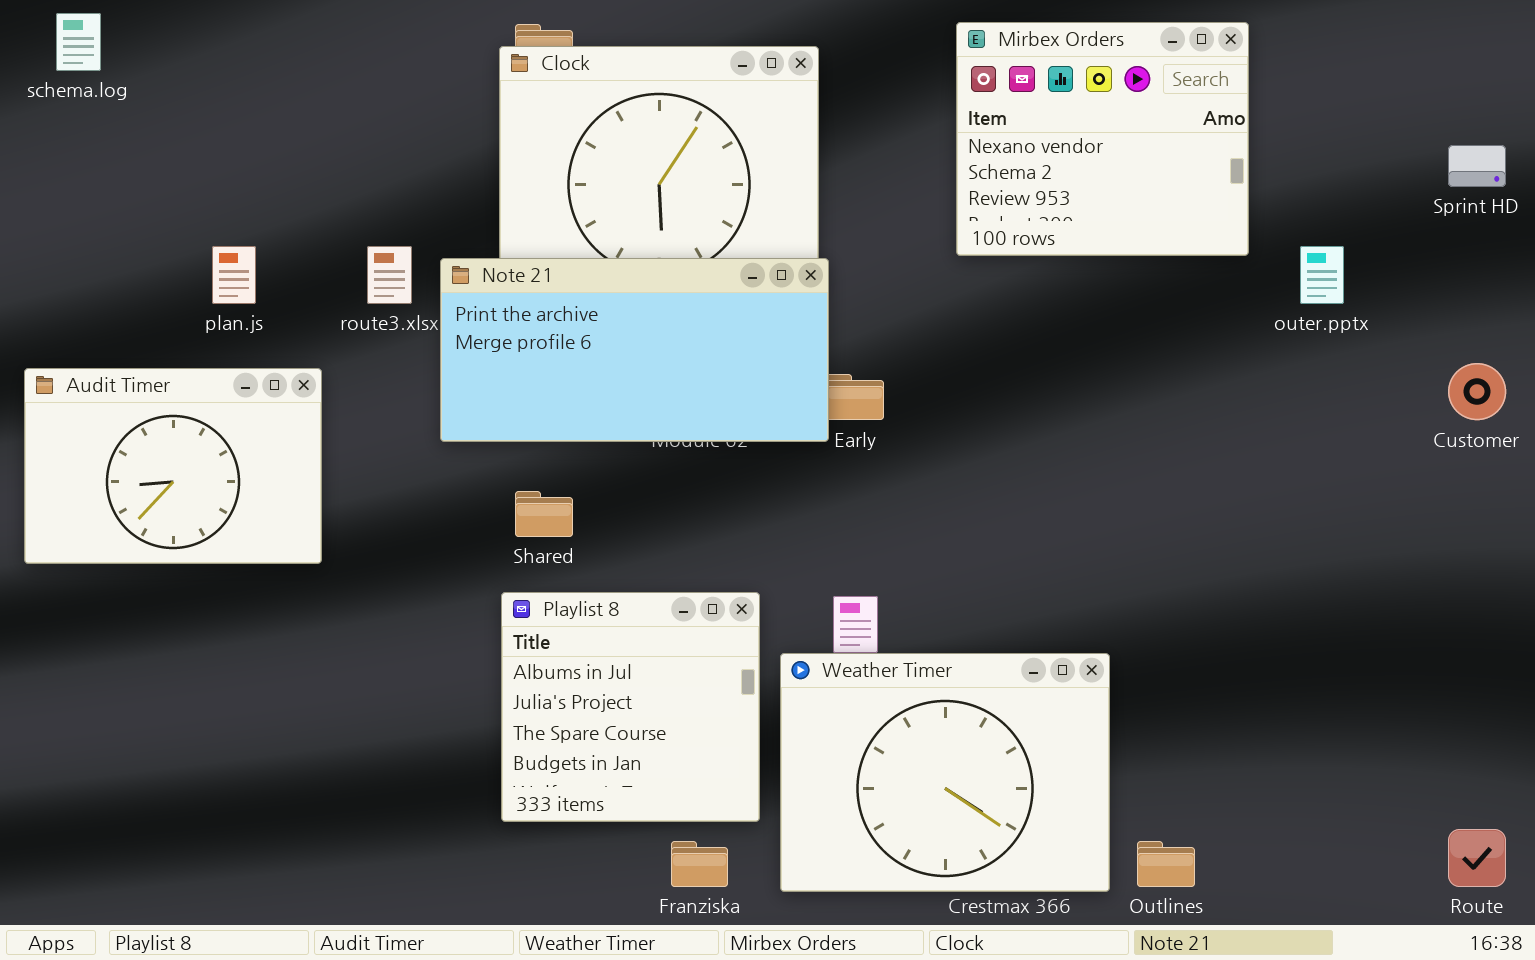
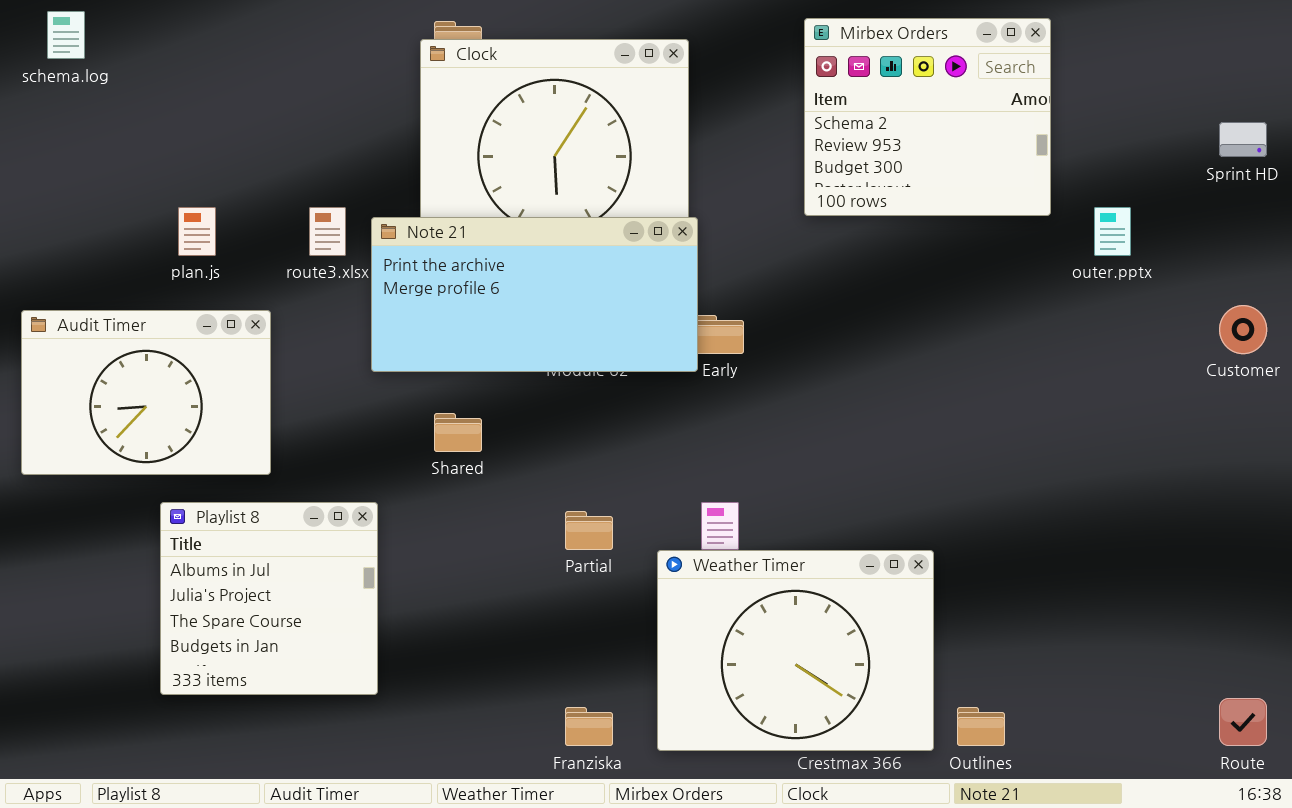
Mirbex Orders: [956,22,1249,256] -> [804,18,1051,216], scrolled down 1 row
Playlist 8: [501,592,760,822] -> [160,502,378,695], moved

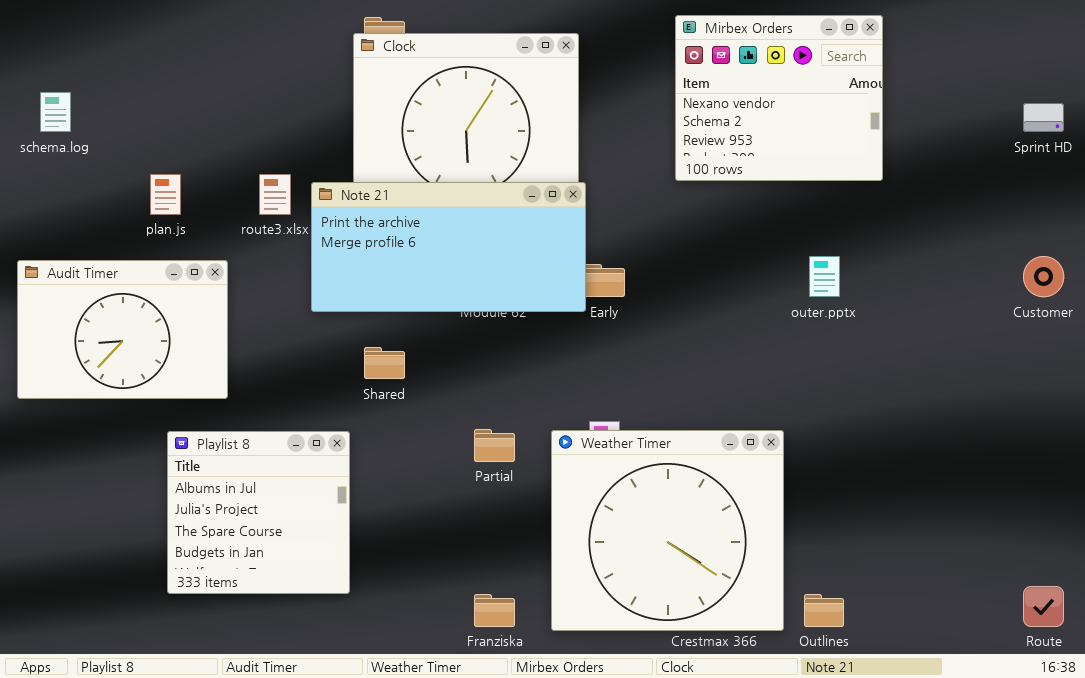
schema.log: [47,11,85,59] -> [40,92,71,132], moved
Mirbex Orders: [804,18,1051,216] -> [675,15,883,181], scrolled up 1 row
outer.pptx: [1094,207,1131,256] -> [809,256,840,297], moved
Playlist 8: [160,502,378,695] -> [167,431,350,594], moved
Weather Timer: [657,550,934,751] -> [551,430,784,631], resized

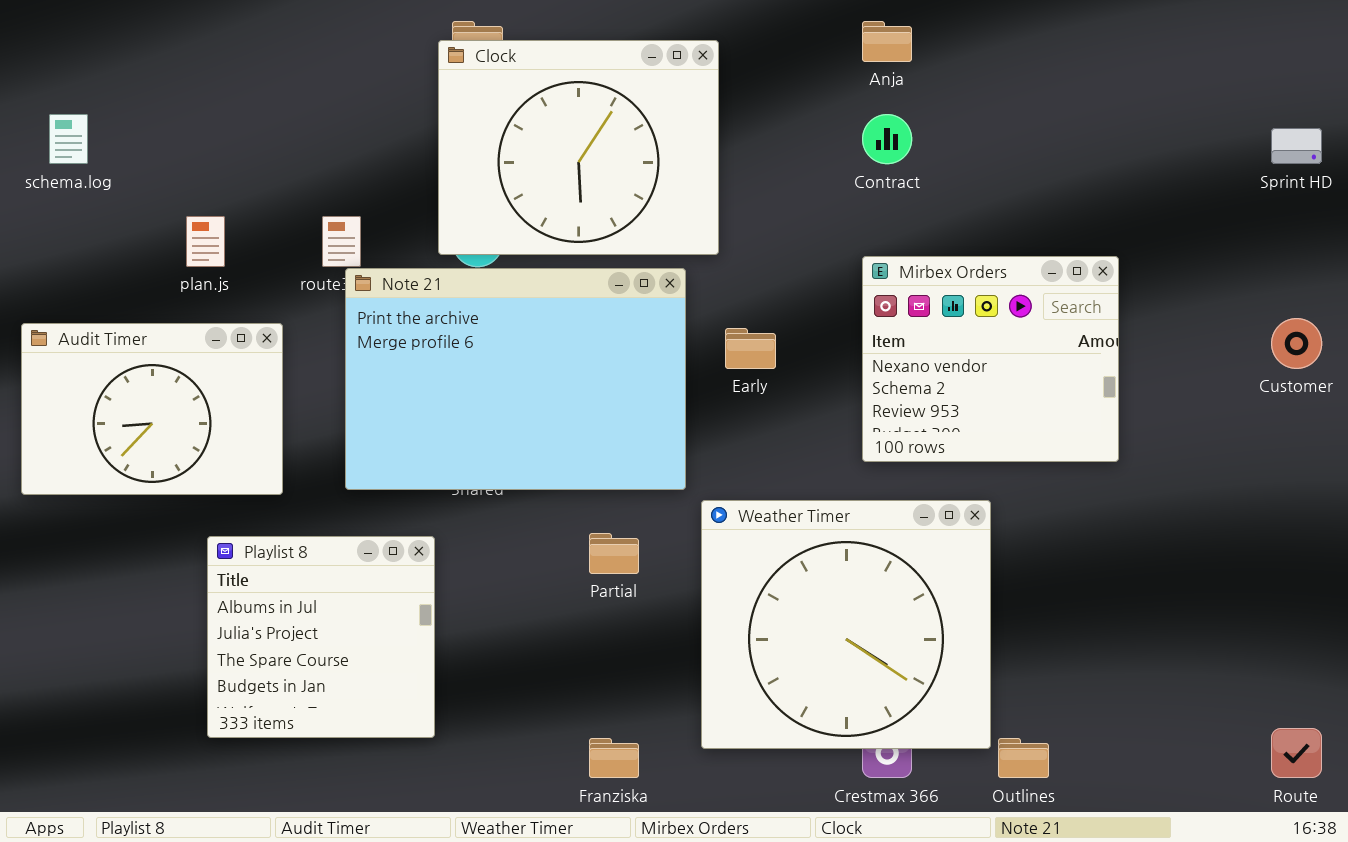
Mirbex Orders: [675,15,883,181] -> [862,256,1119,462], moved
Note 21: [311,182,586,312] -> [345,268,686,490], moved, resized
Weather Timer: [551,430,784,631] -> [701,500,991,749], moved

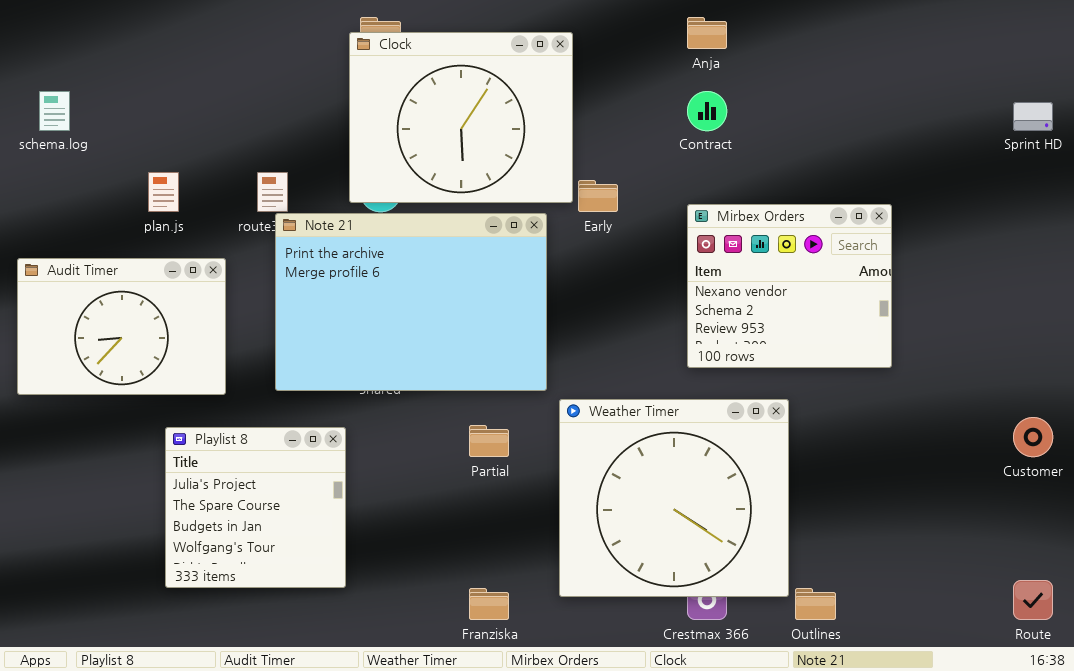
Customer: [1271,318,1322,369] -> [1013,417,1053,457], moved
Early: [725,328,776,369] -> [578,180,618,212], moved
Playlist 8: [207,536,435,738] -> [165,427,346,588], scrolled down 1 row

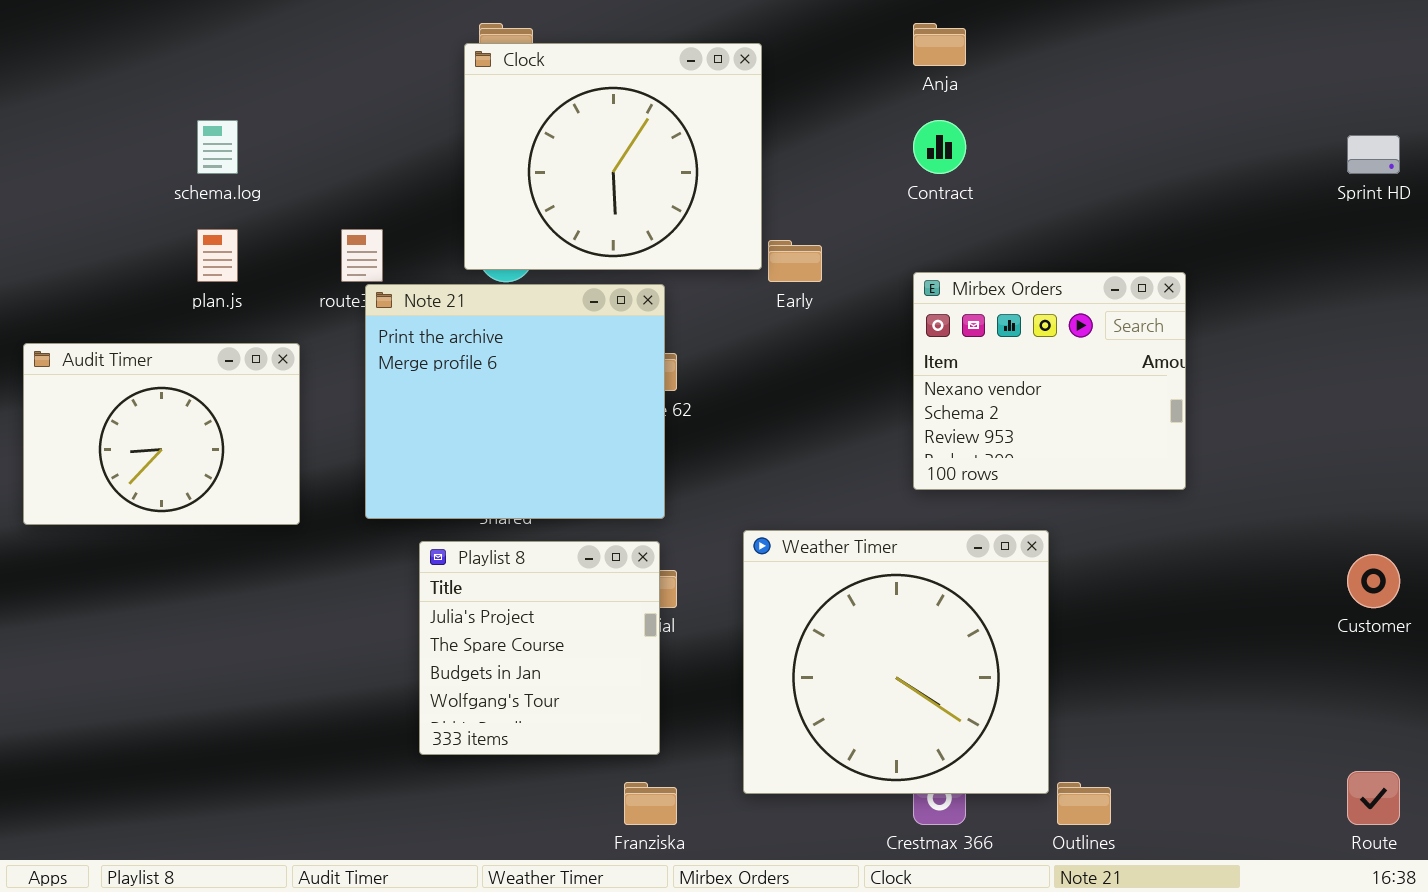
schema.log: [39,91,70,131] -> [197,120,238,174], moved
Note 21: [275,213,547,391] -> [365,284,665,519], resized
Playlist 8: [165,427,346,588] -> [419,541,660,755], moved

